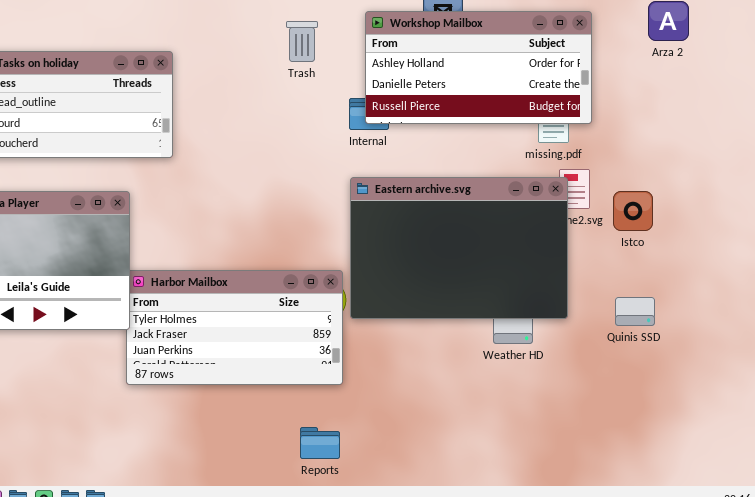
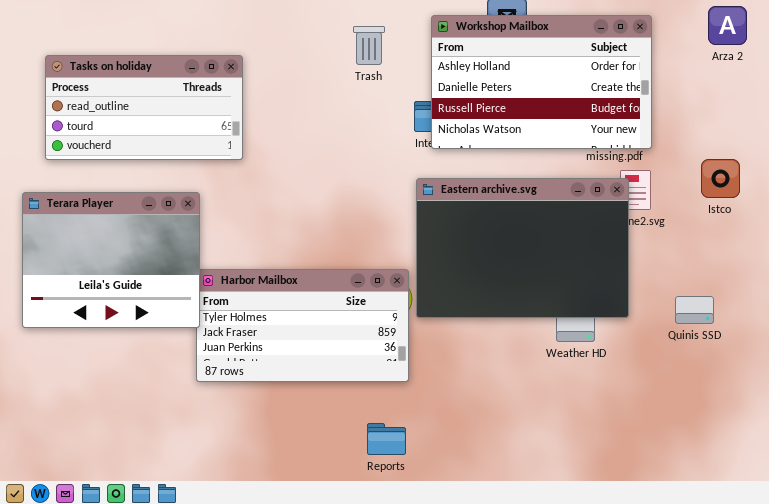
Workshop Mailbox: [365,11,592,124] -> [431,15,652,149], resized
Istco: [613,191,653,231] -> [701,159,740,198], moved

